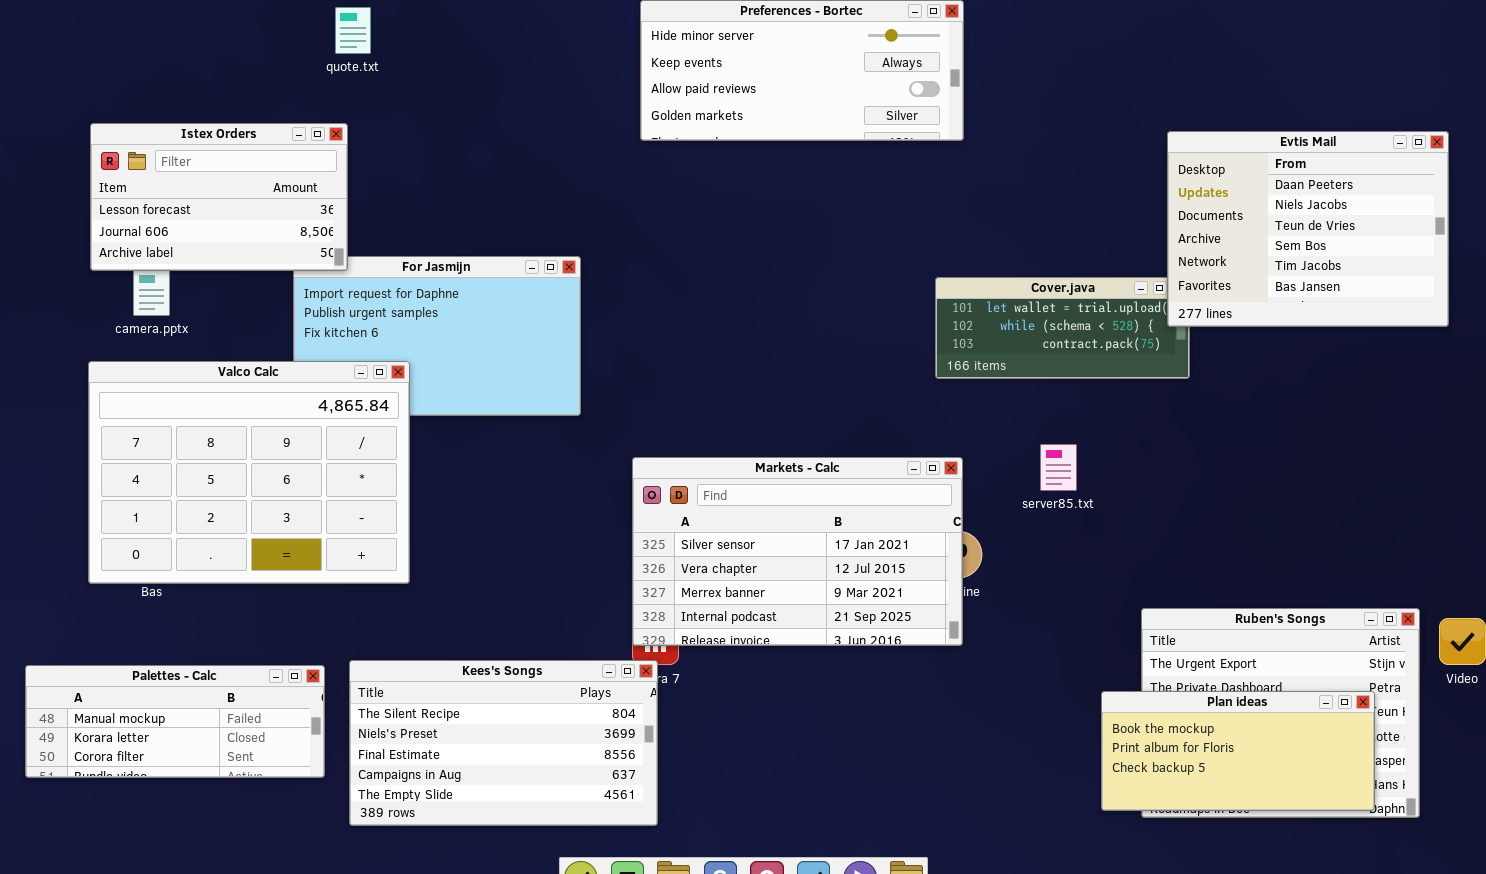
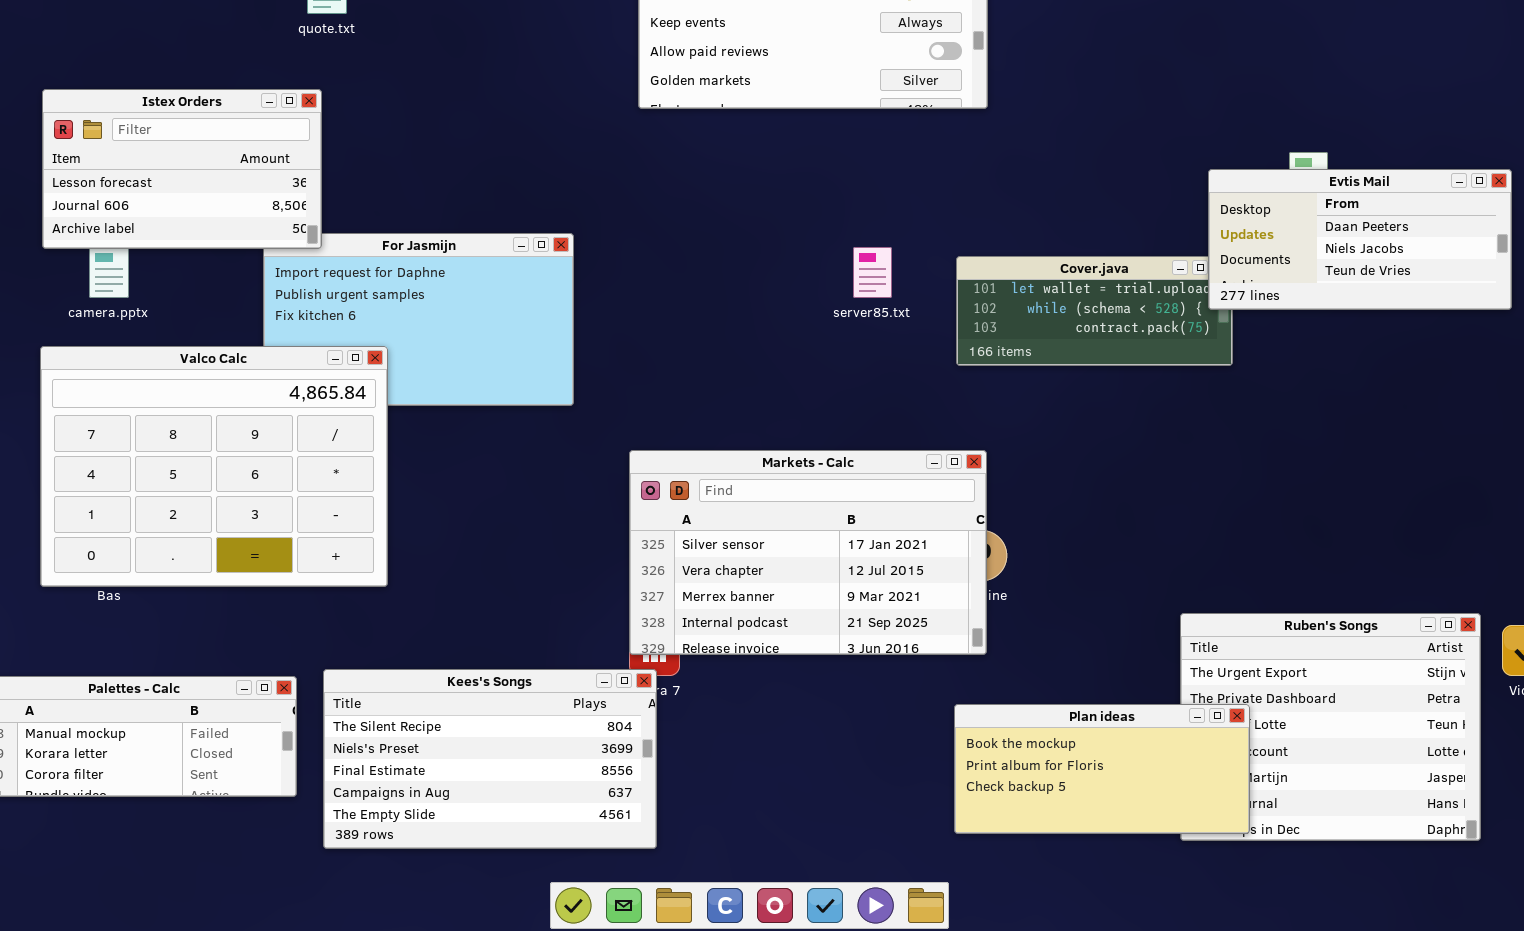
Evtis Mail: [1167,131,1449,327] -> [1208,169,1512,310], resized
server85.txt: [1040,444,1077,491] -> [853,247,892,298], moved
Plan ideas: [1101,691,1375,811] -> [954,704,1250,834], moved

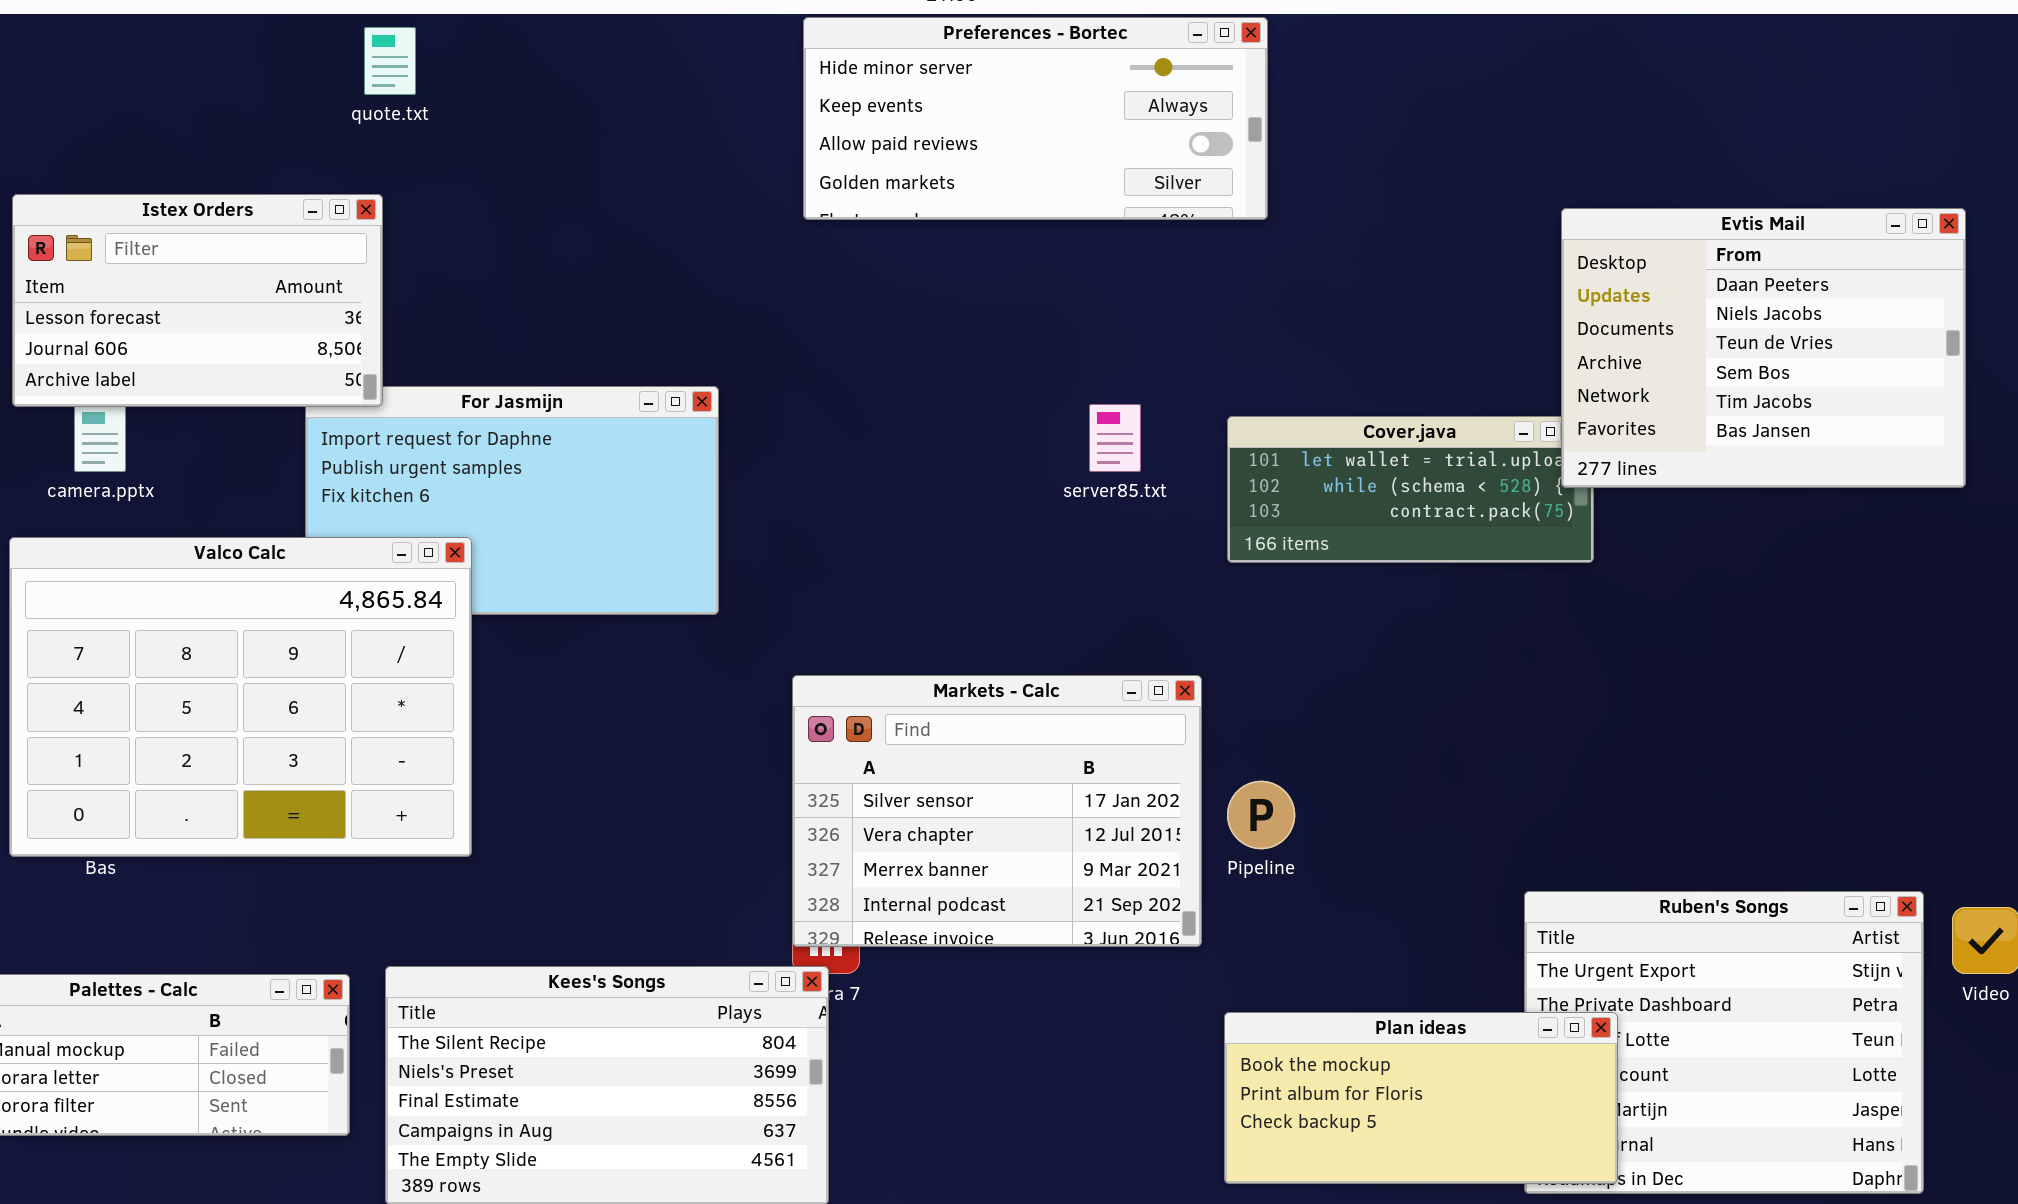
Evtis Mail: [1208,169,1512,310] -> [1561,208,1966,488], resized
Markets - Calc: [629,450,987,655] -> [792,675,1202,947], resized

